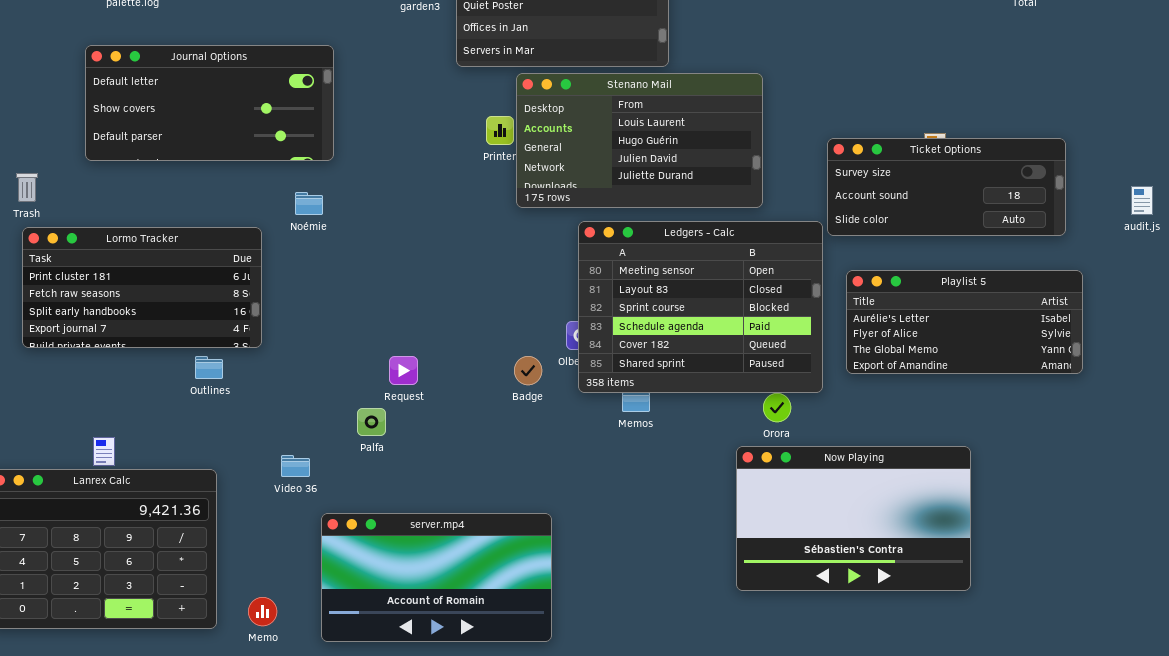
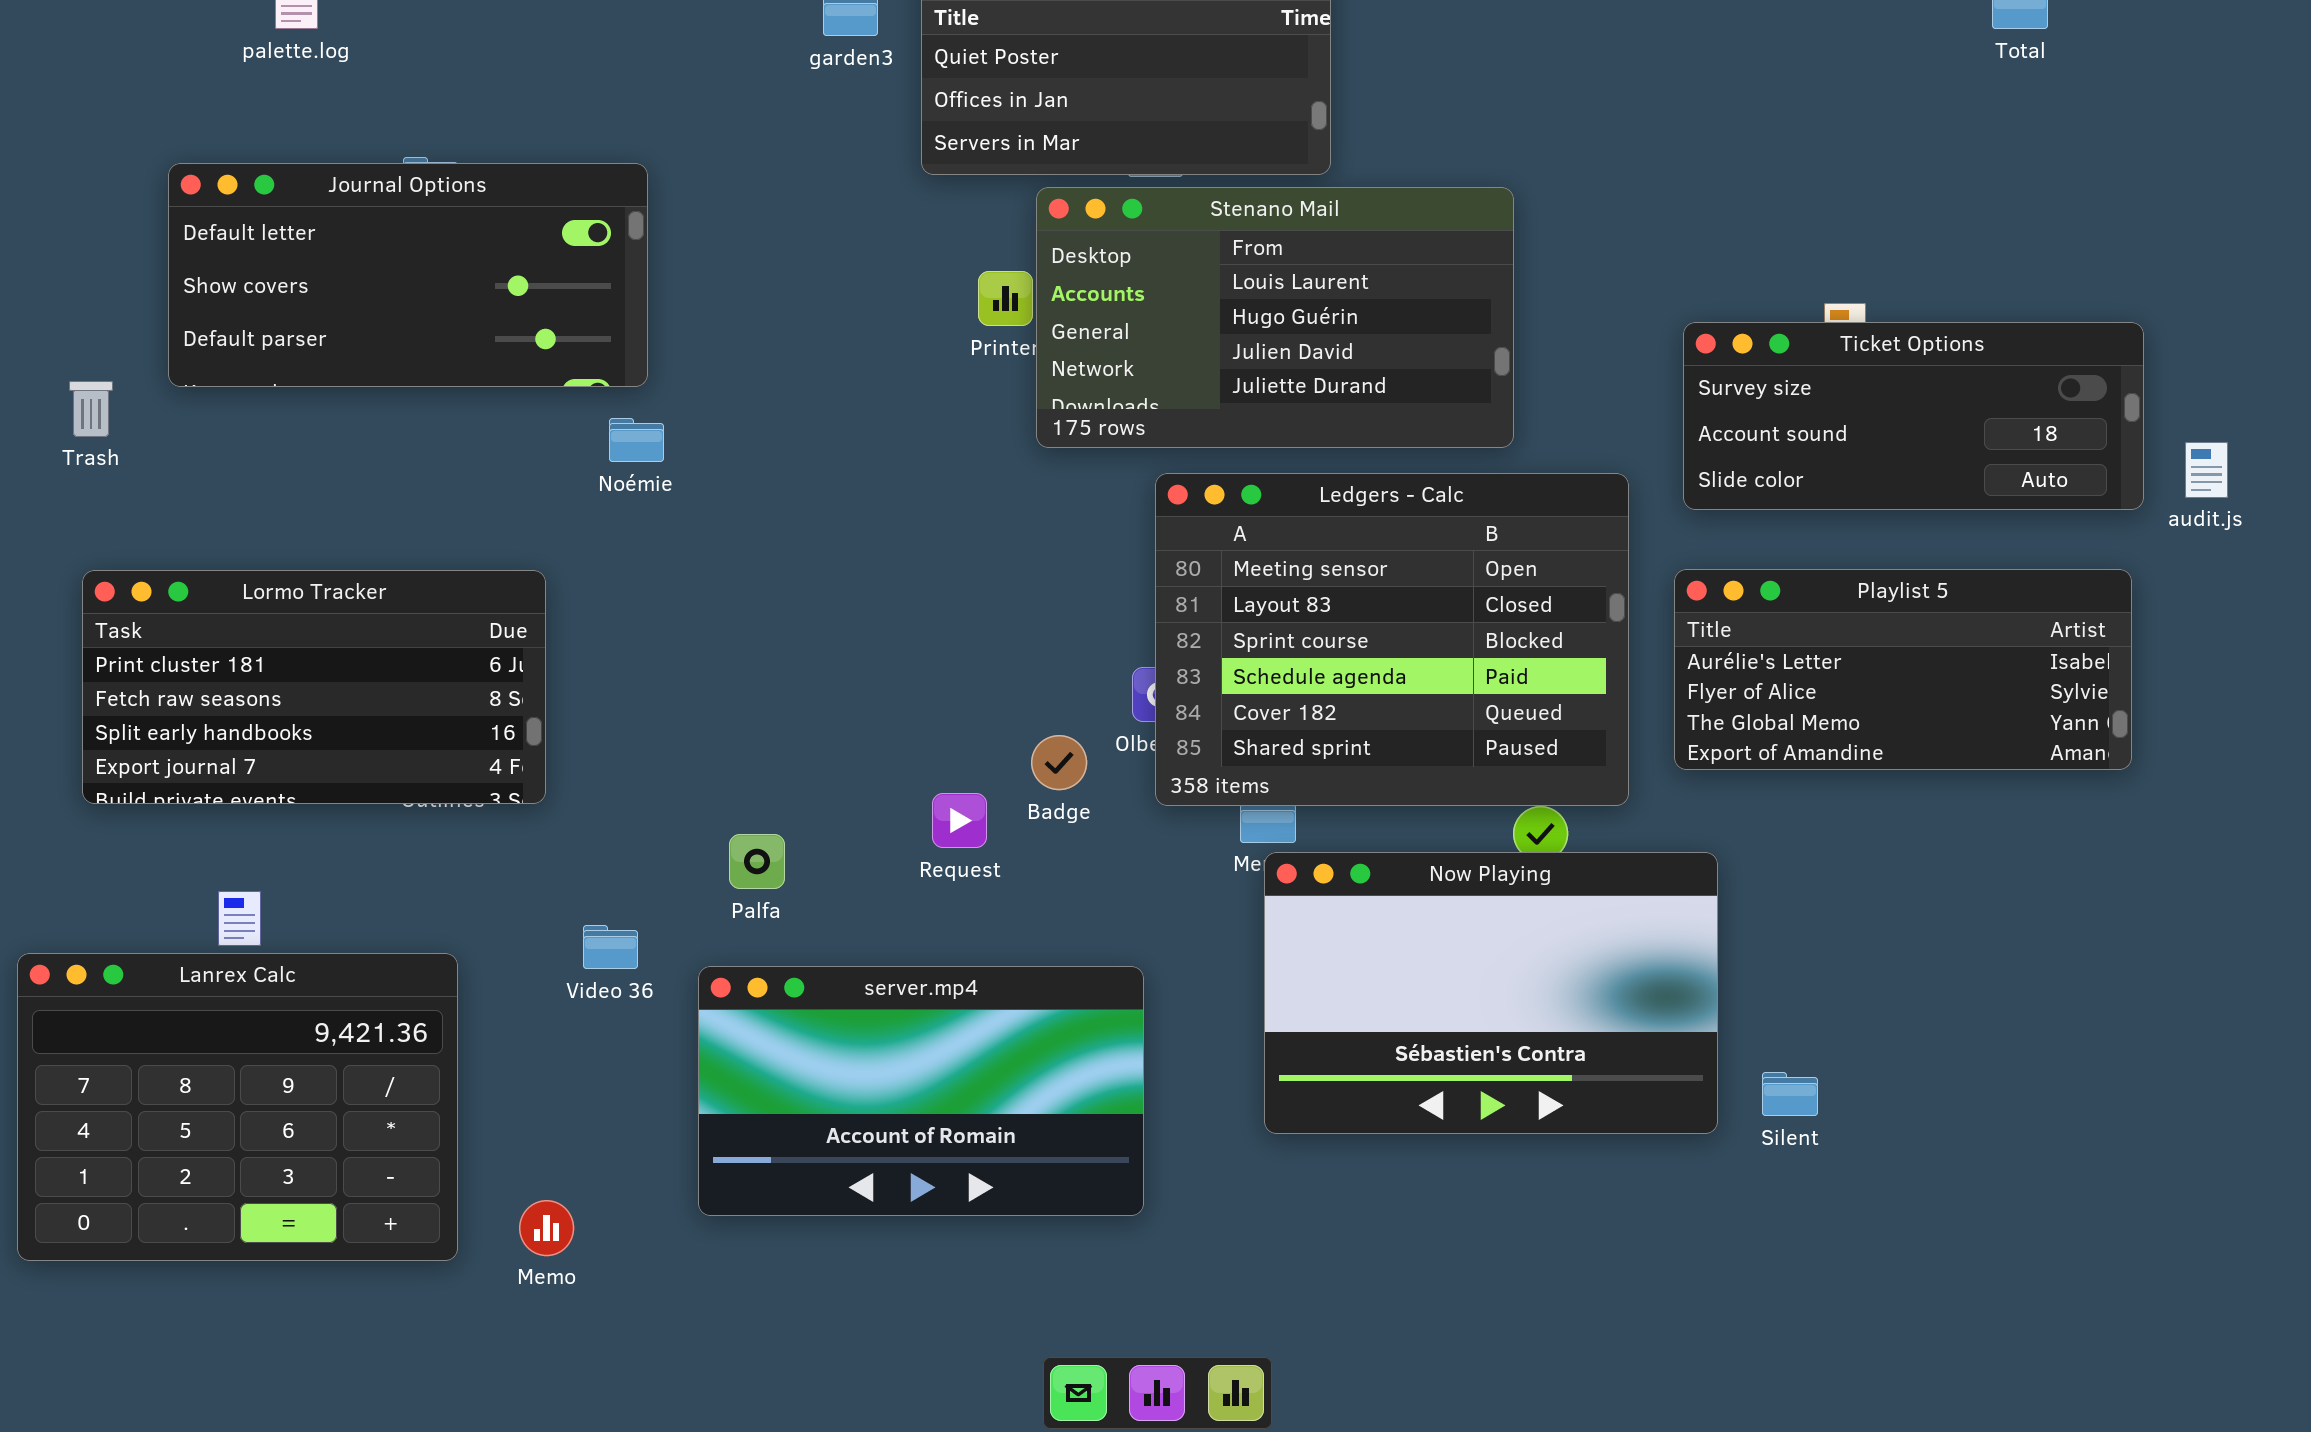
Journal Options: [85,45,334,161] -> [168,163,648,387], moved
Ticket Options: [827,138,1066,236] -> [1683,322,2144,510], moved
audit.js: [1131,186,1153,215] -> [2185,442,2228,498], moved
Lormo Tracker: [22,227,262,348] -> [82,570,546,804], moved
Request: [389,356,418,385] -> [932,793,987,848], moved
Now Playing: [736,446,971,591] -> [1264,852,1718,1134], moved
server.mp4: [321,513,552,642] -> [698,966,1144,1216], moved

